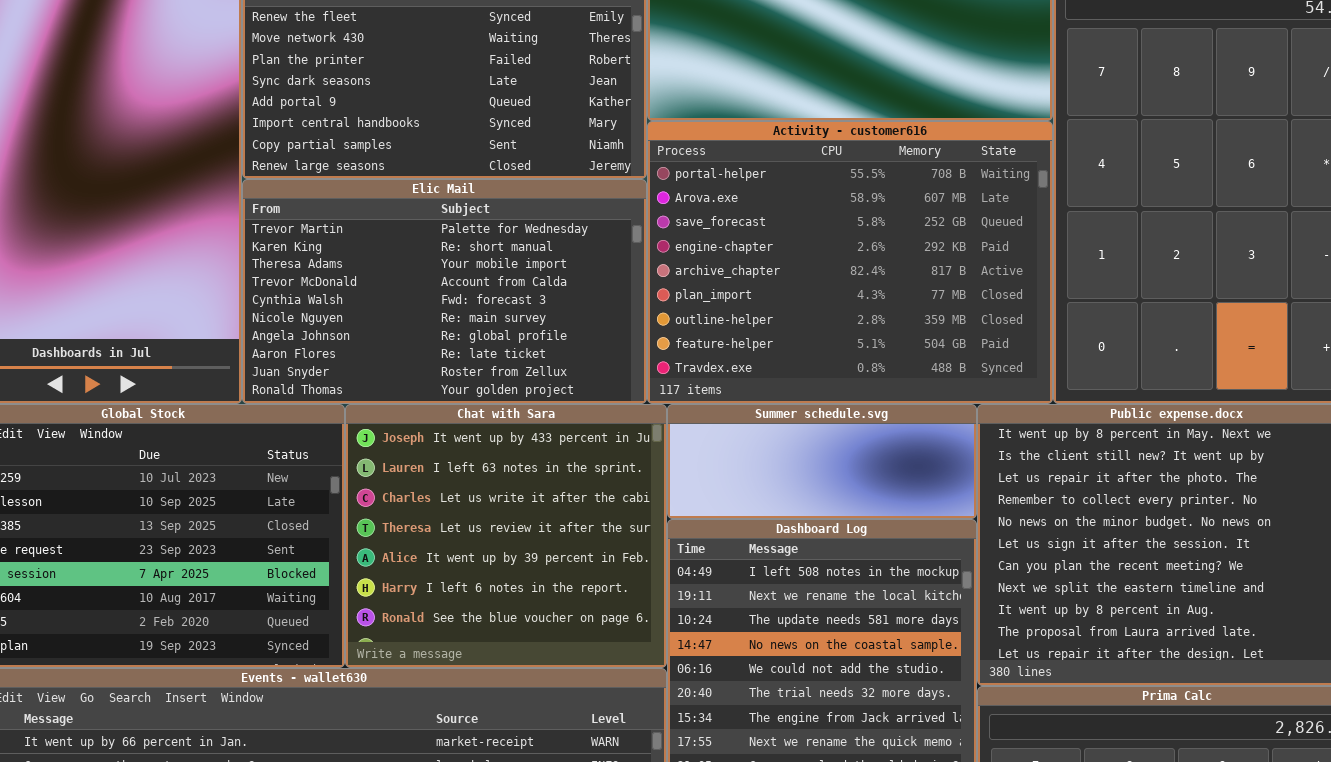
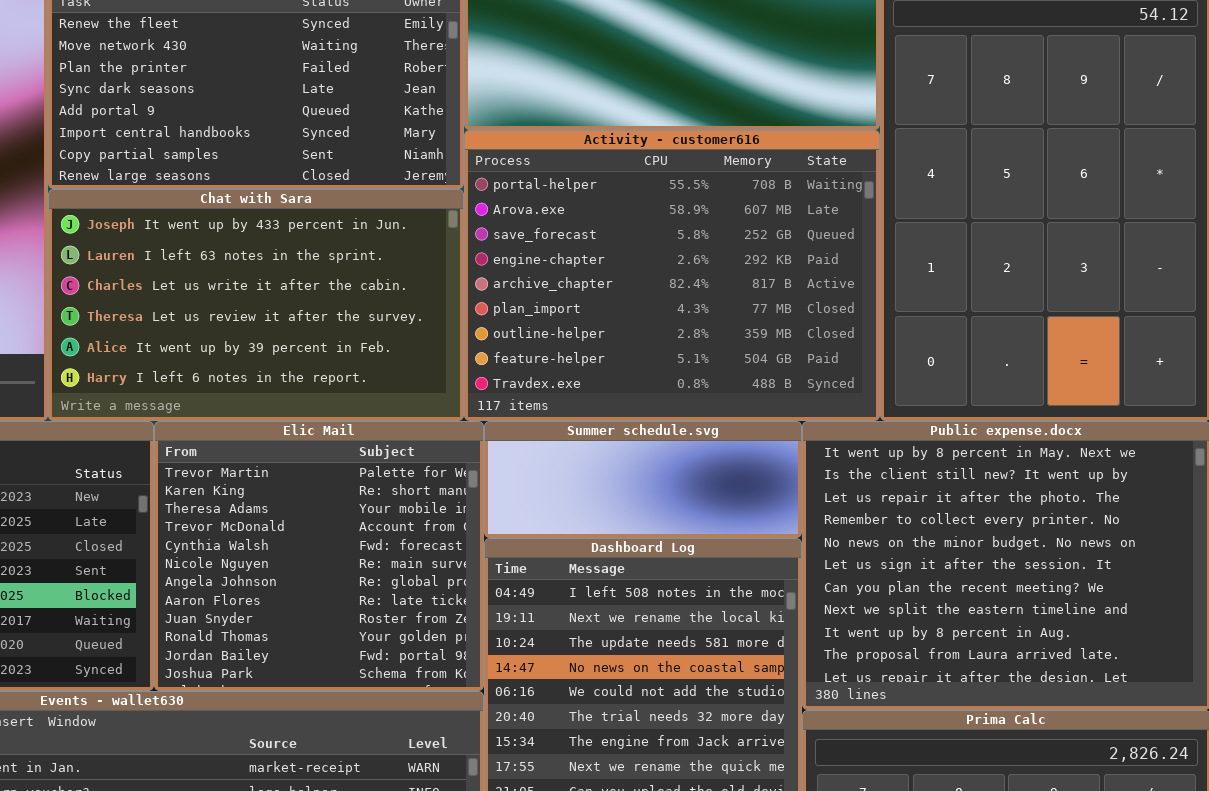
Elic Mail: [242,179,647,404] -> [154,421,484,691], moved, resized
Chat with Sara: [345,404,667,668] -> [48,189,464,421], moved, resized

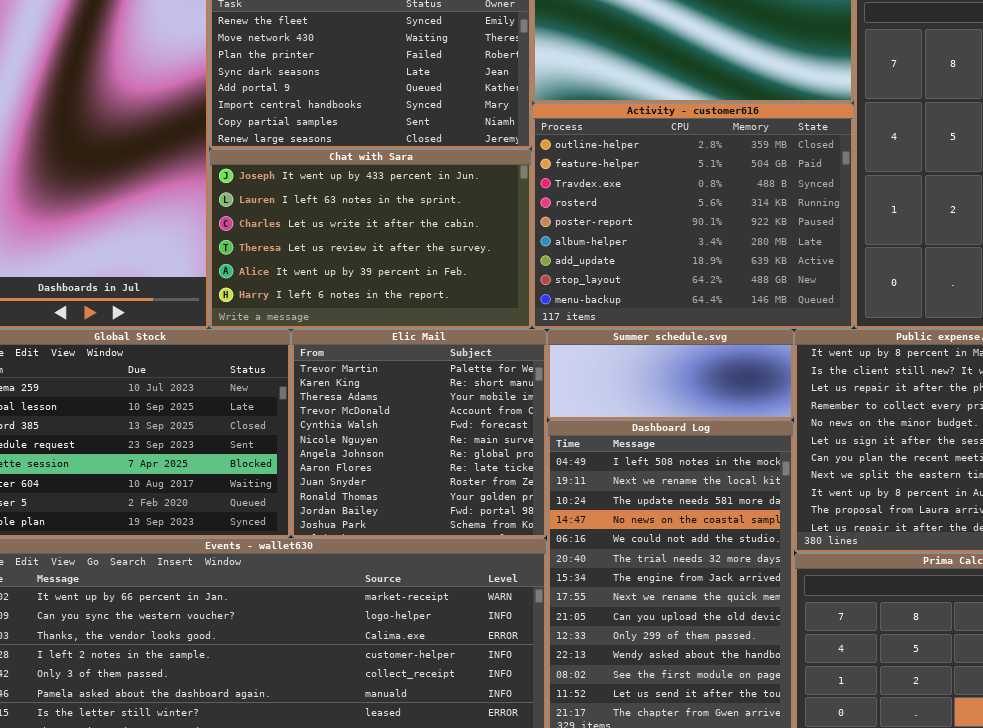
Activity - customer616: [464,130,880,421] -> [532,103,854,329], scrolled down 6 rows

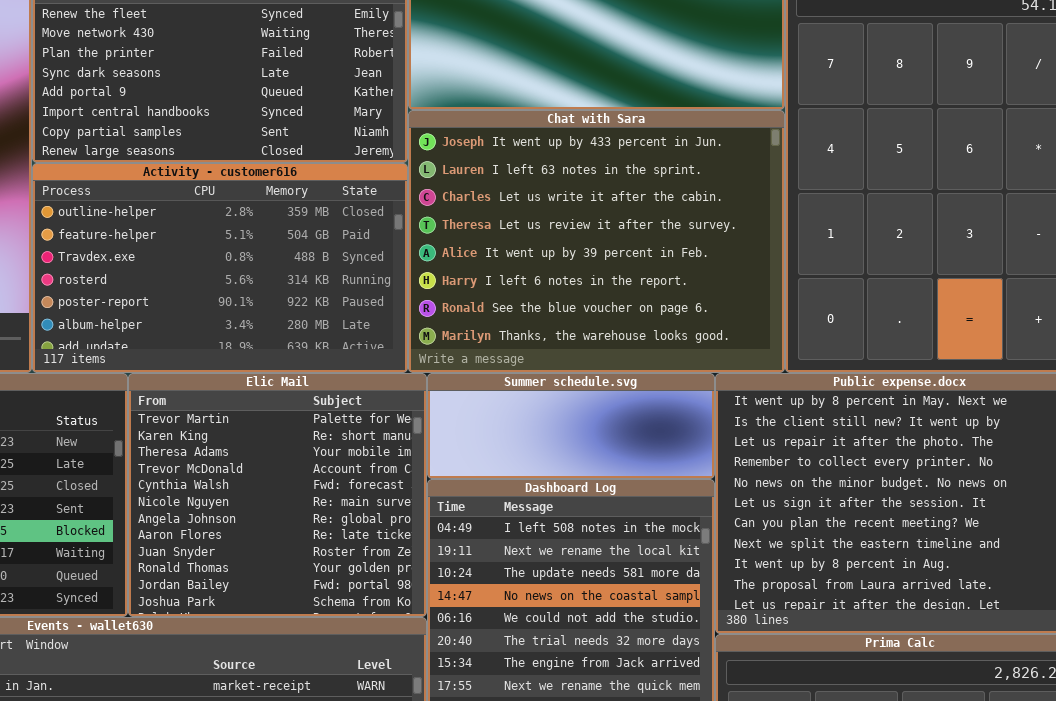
Activity - customer616: [532,103,854,329] -> [32,163,408,373], moved, resized
Chat with Sara: [209,149,532,329] -> [408,110,785,373], moved, resized

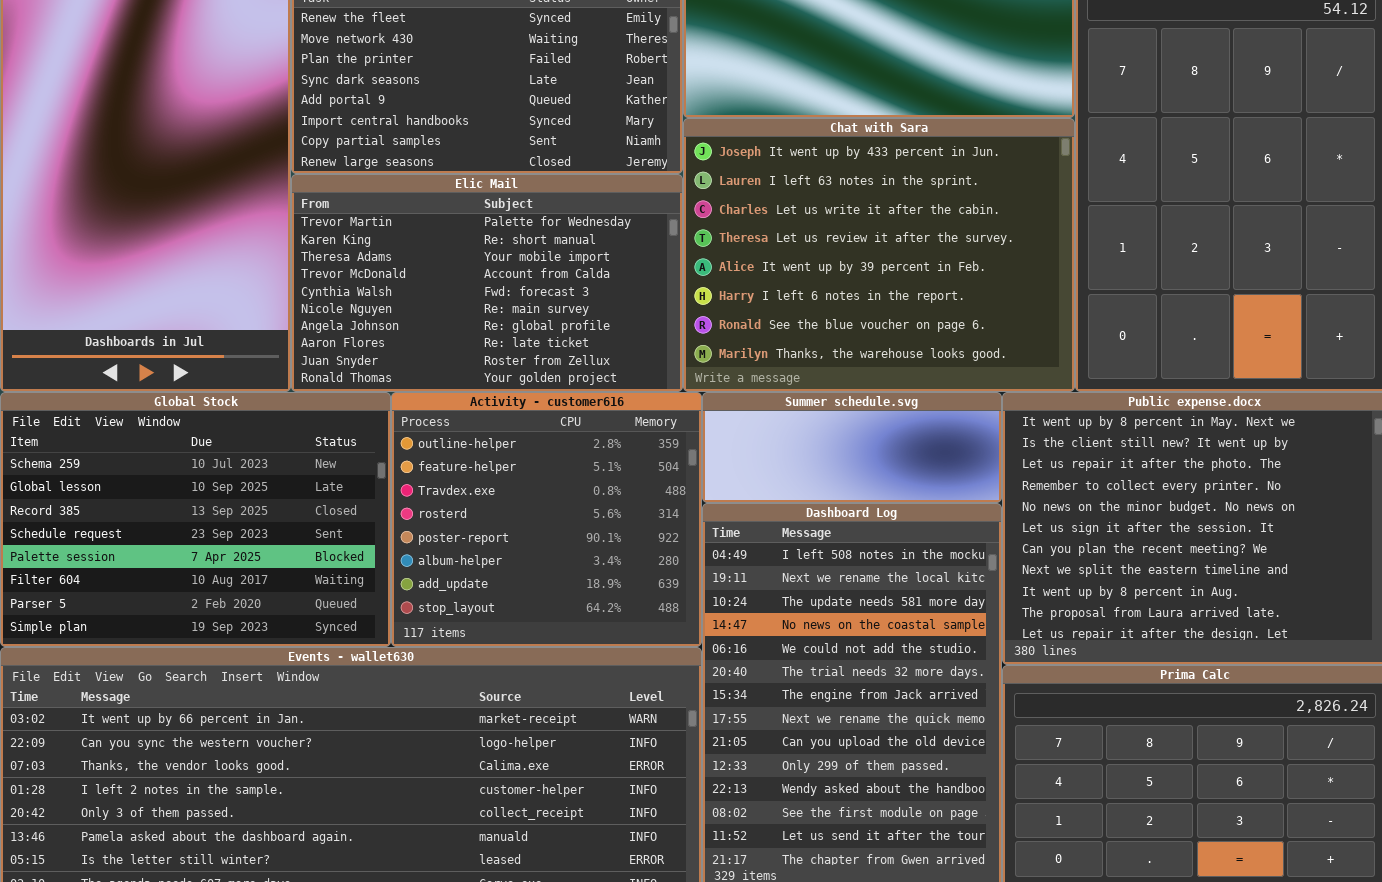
Activity - customer616: [32,163,408,373] -> [391,392,702,647], moved, resized
Elic Mail: [128,373,427,617] -> [291,174,683,392], moved, resized

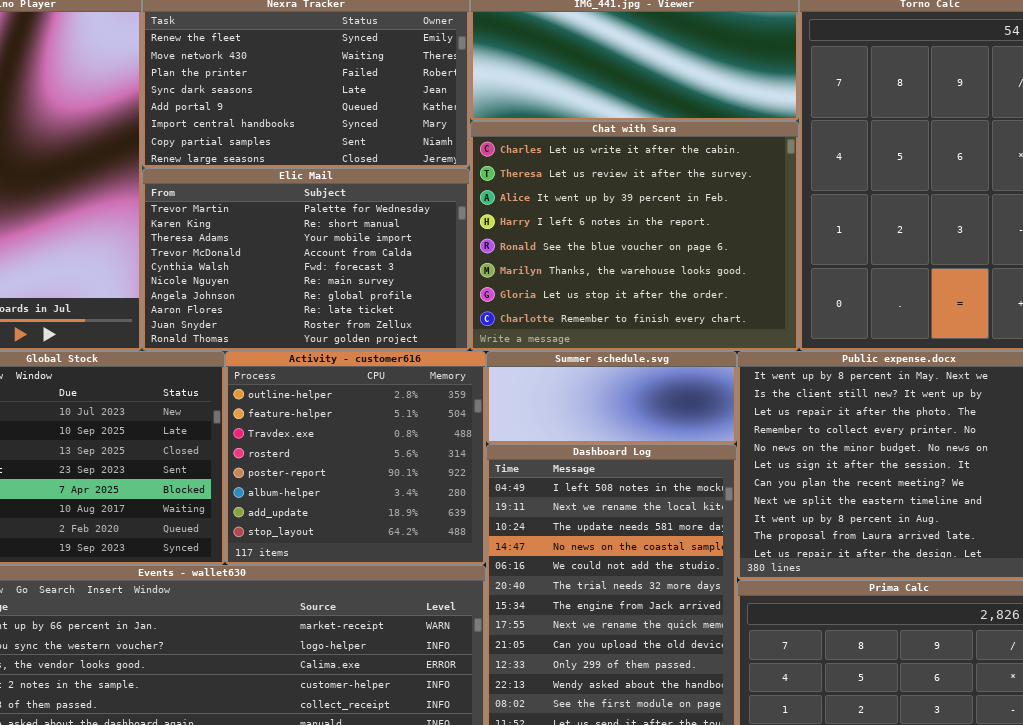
Chat with Sara: [683,118,1075,392] -> [470,121,799,351], scrolled down 2 rows

